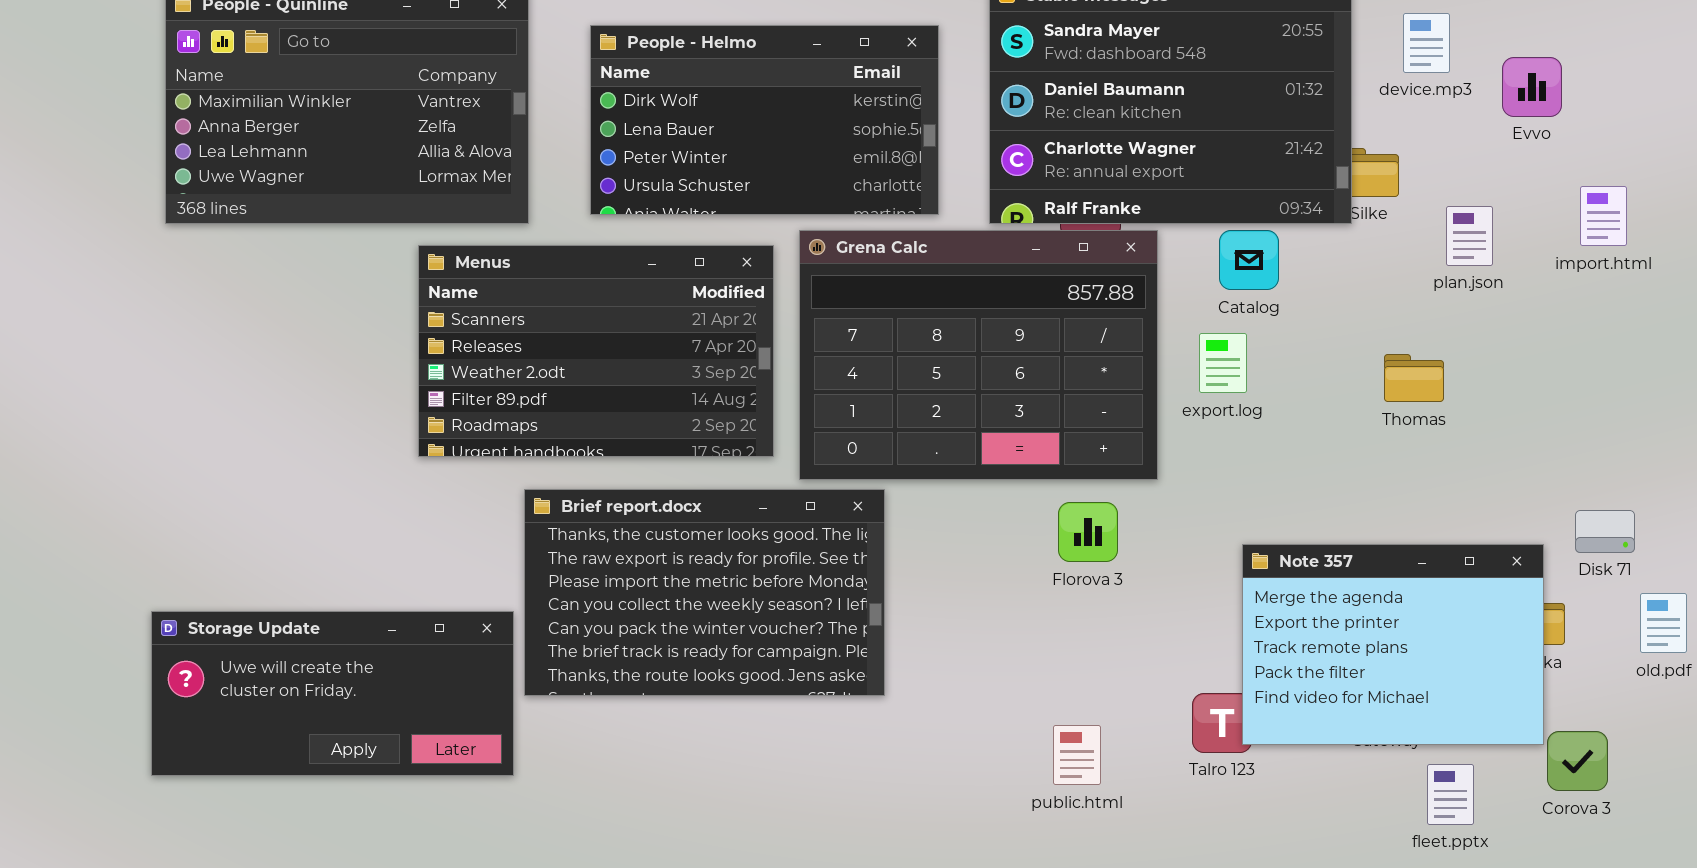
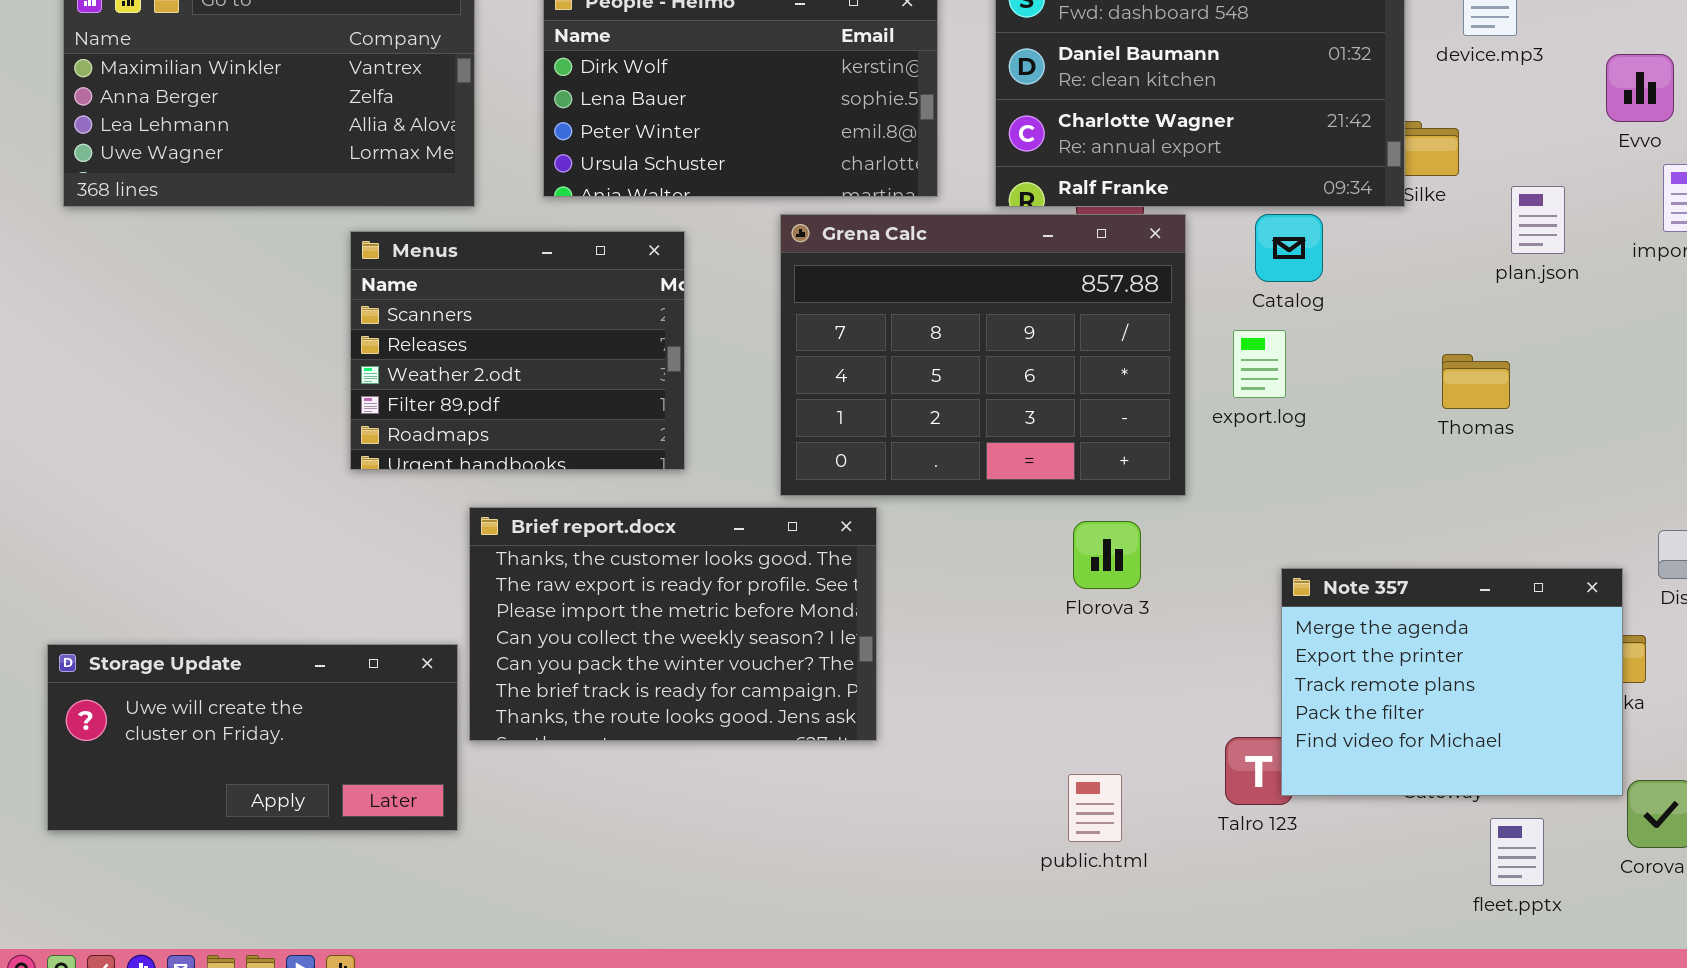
Evvo: [1502,57,1562,117] -> [1606,54,1674,122], moved
Menus: [418,245,774,457] -> [350,231,685,470], resized

